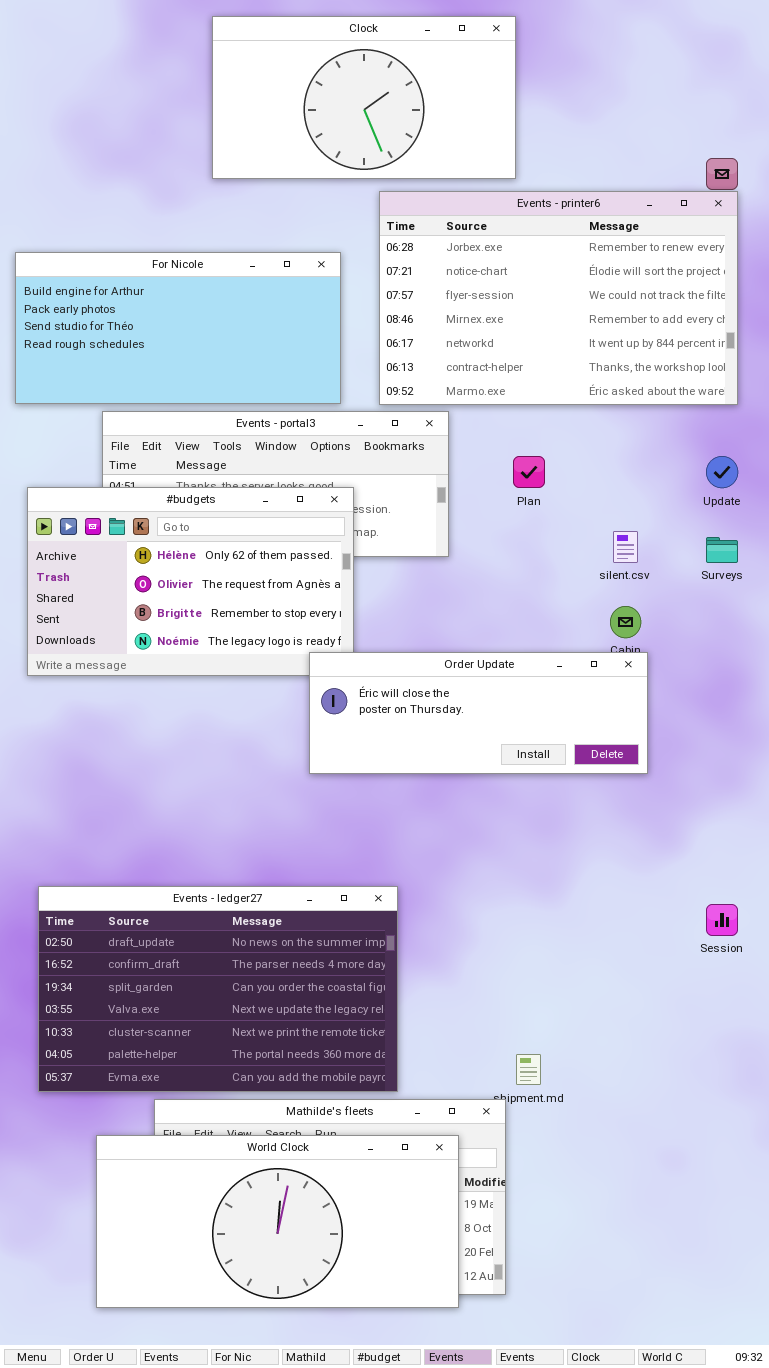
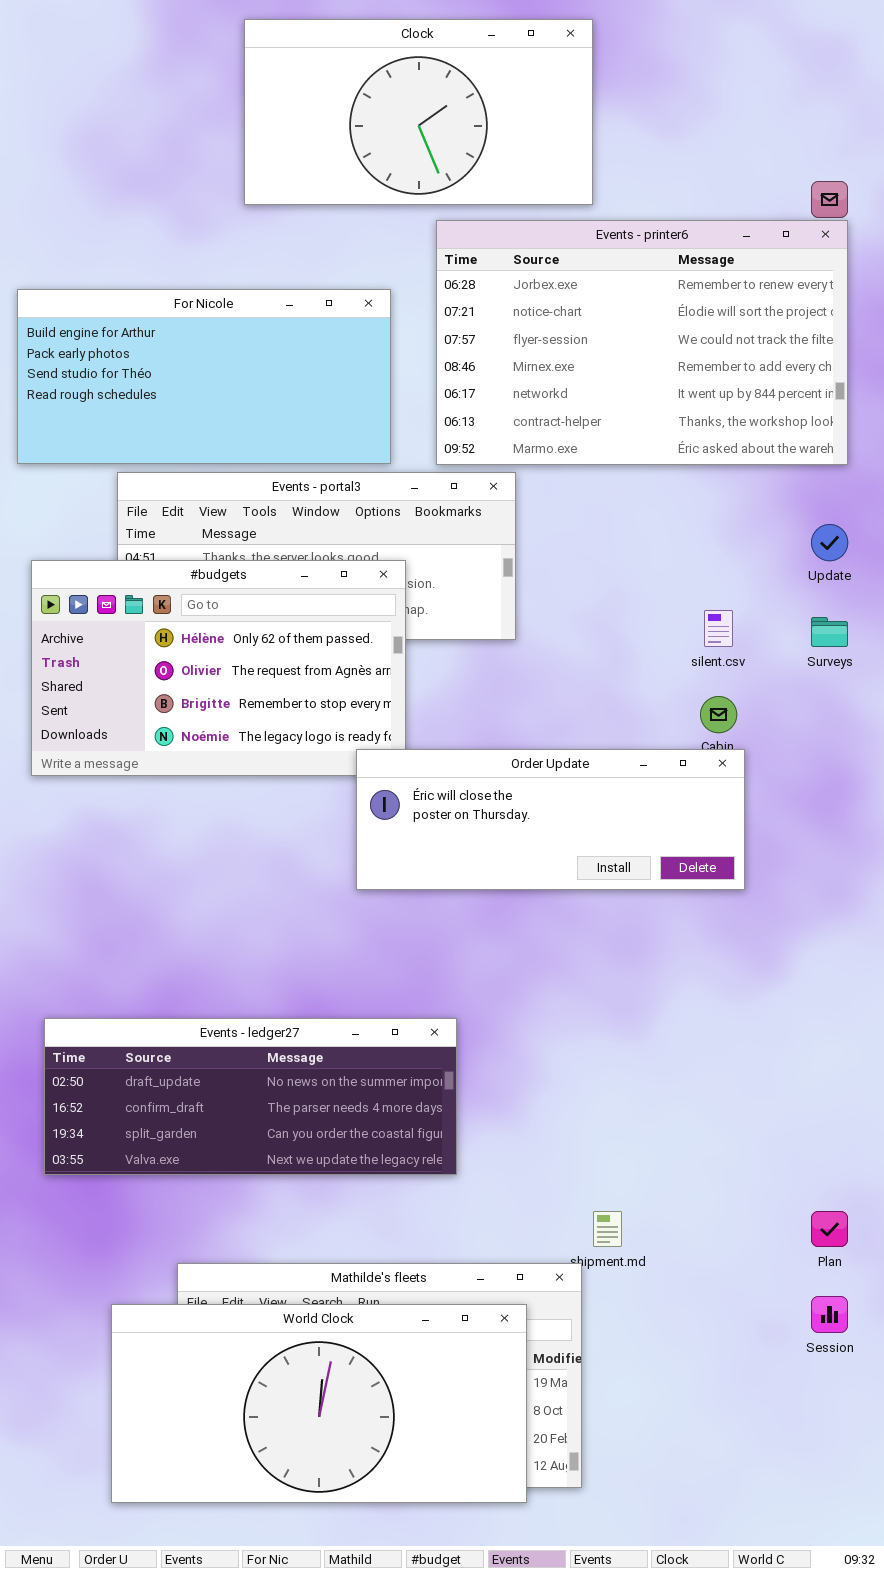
Plan: [513,456,545,488] -> [811,1211,848,1247], moved
Events - ledger27: [38,886,398,1092] -> [44,1018,457,1175], resized
Session: [706,904,738,936] -> [811,1296,848,1333], moved

